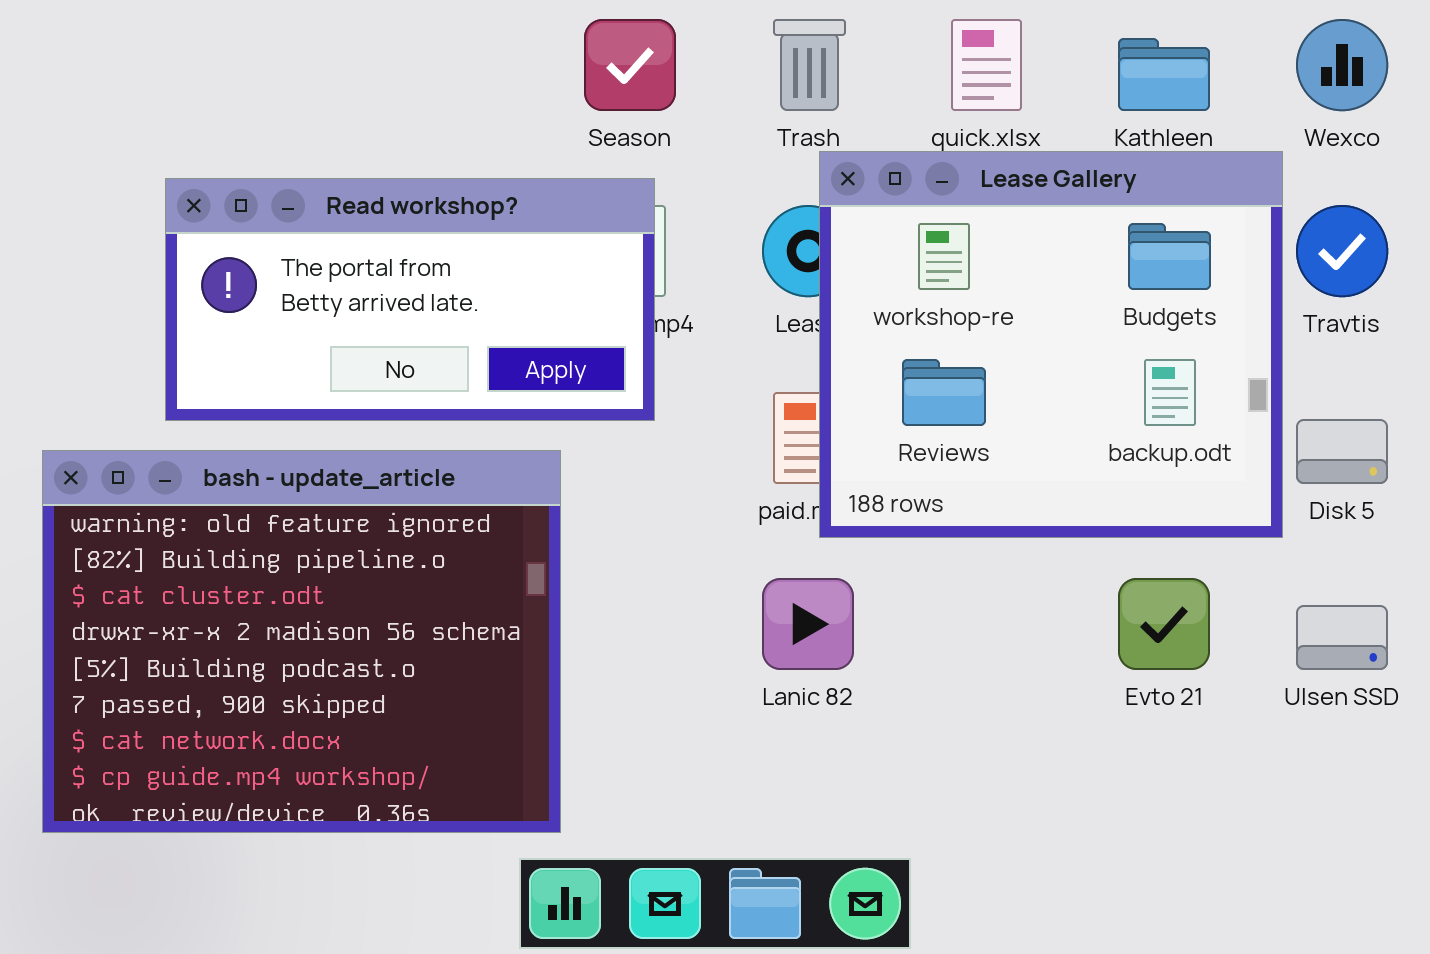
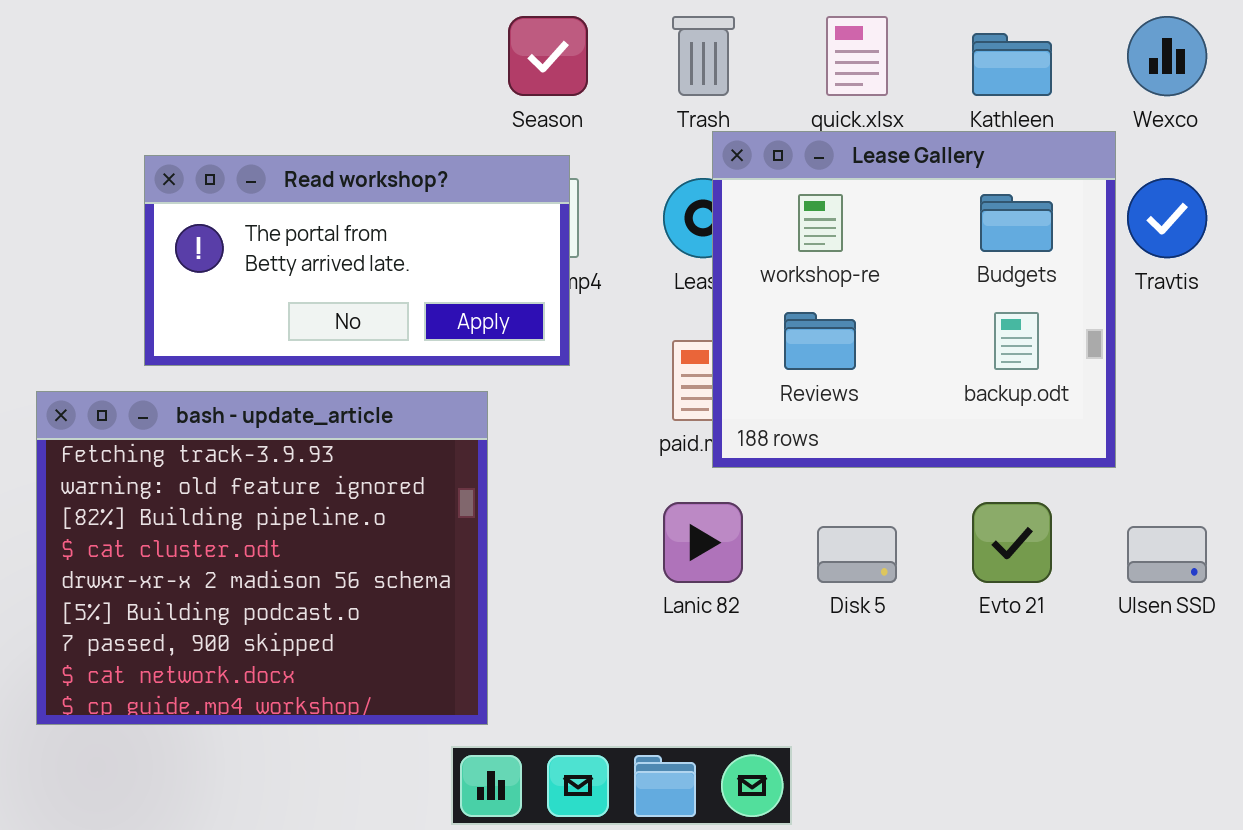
Disk 5: [1296,419,1388,484] -> [817,526,897,583], moved
bash - update_article: [42,450,561,833] -> [36,391,488,725], scrolled up 1 row

